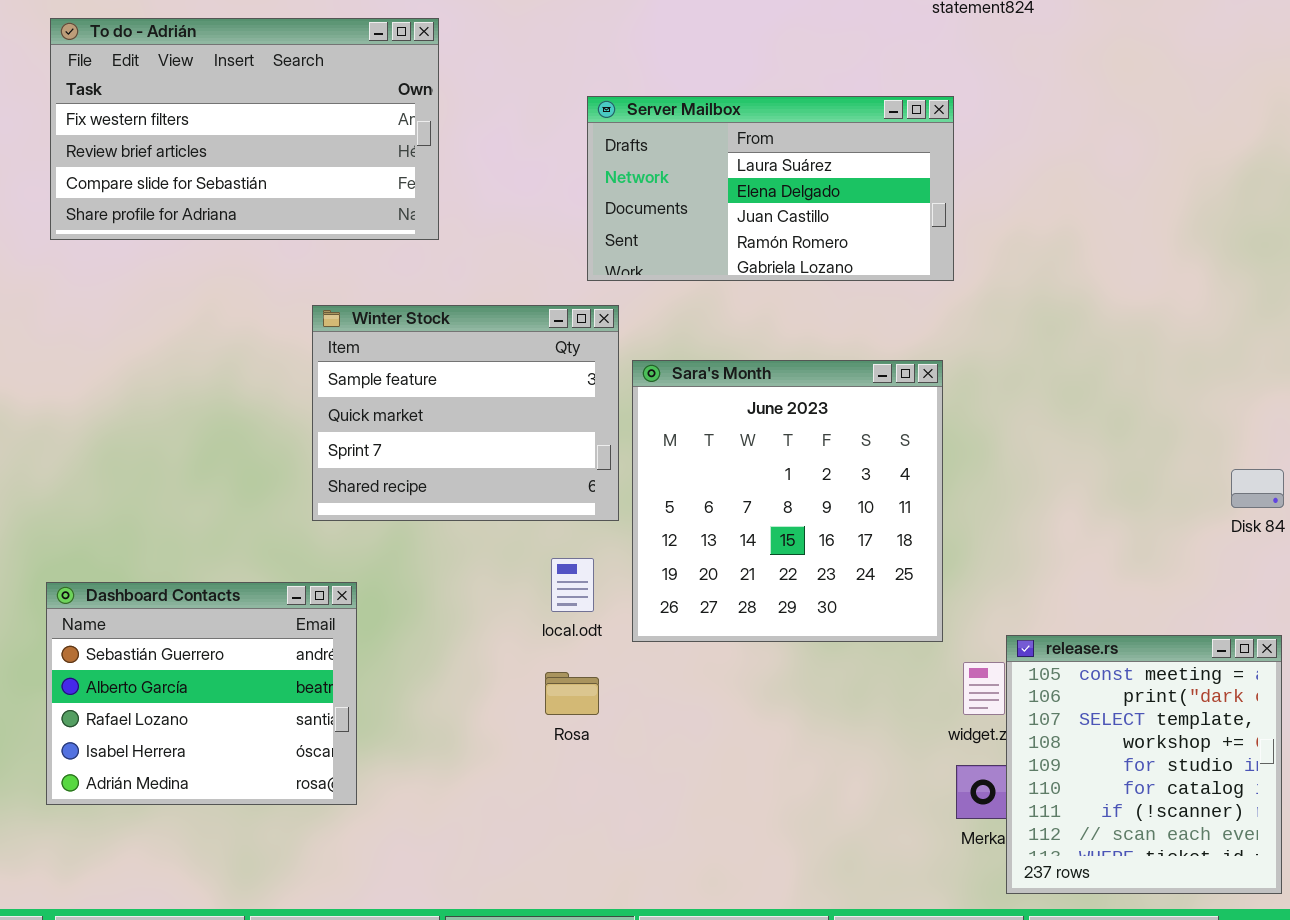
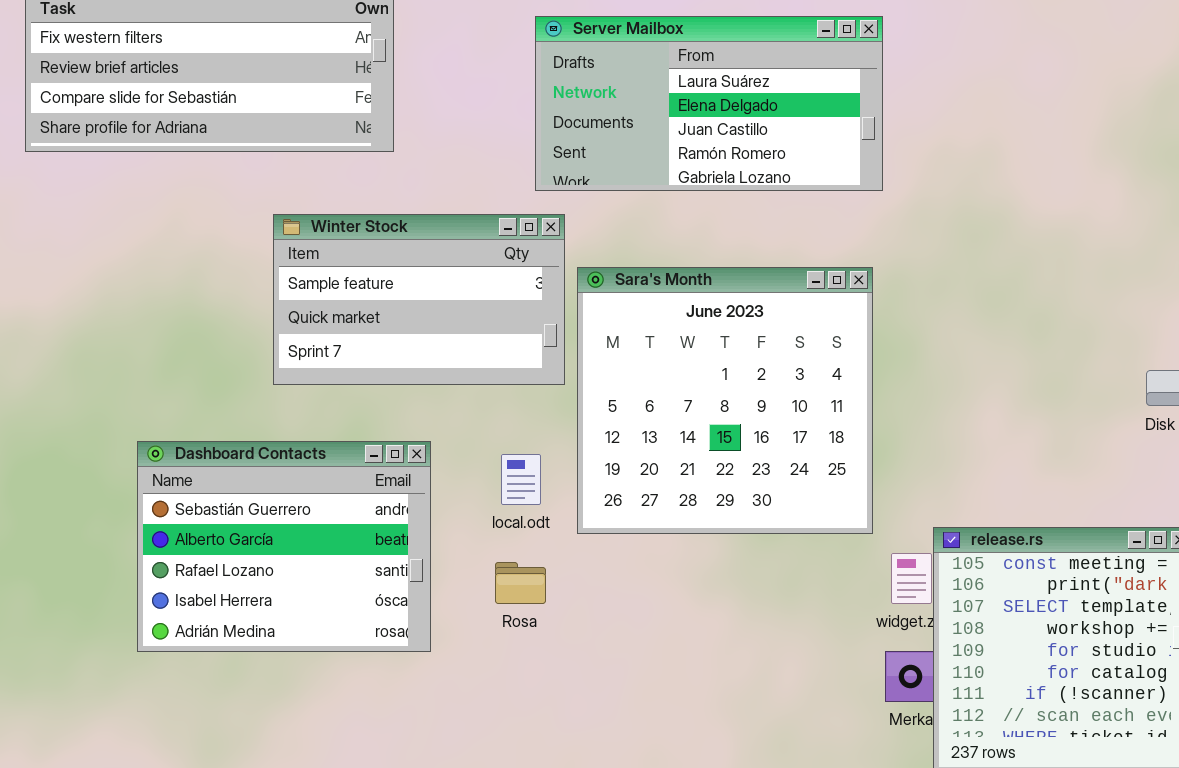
Winter Stock: [312,305,619,521] -> [273,214,565,385], resized
Dashboard Contacts: [46,582,357,805] -> [137,441,431,652], moved

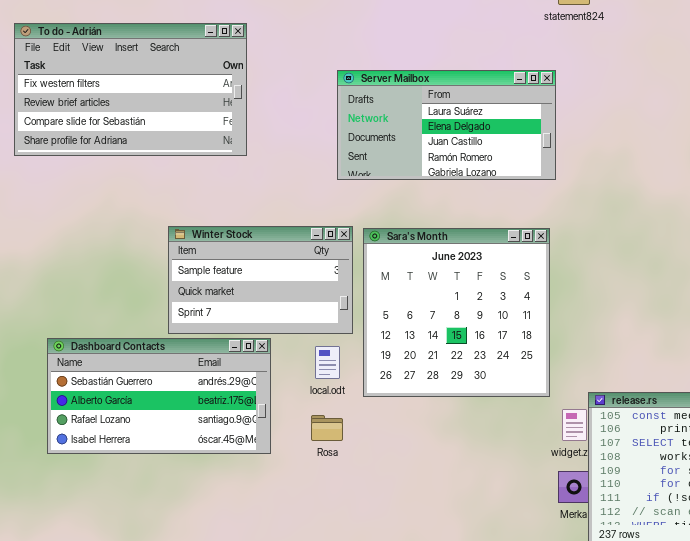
Winter Stock: [273,214,565,385] -> [168,226,353,334], moved
Dashboard Contacts: [137,441,431,652] -> [47,338,271,454], resized

